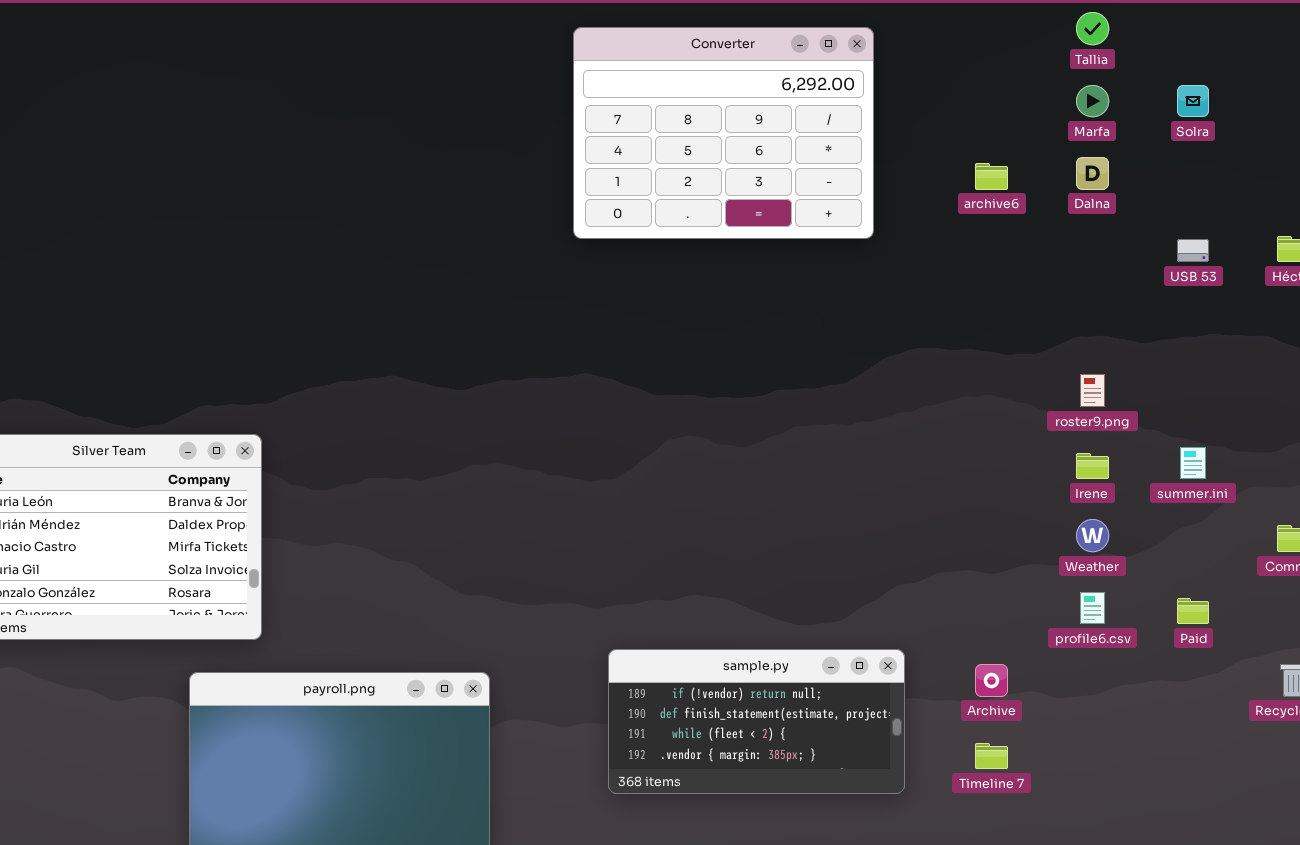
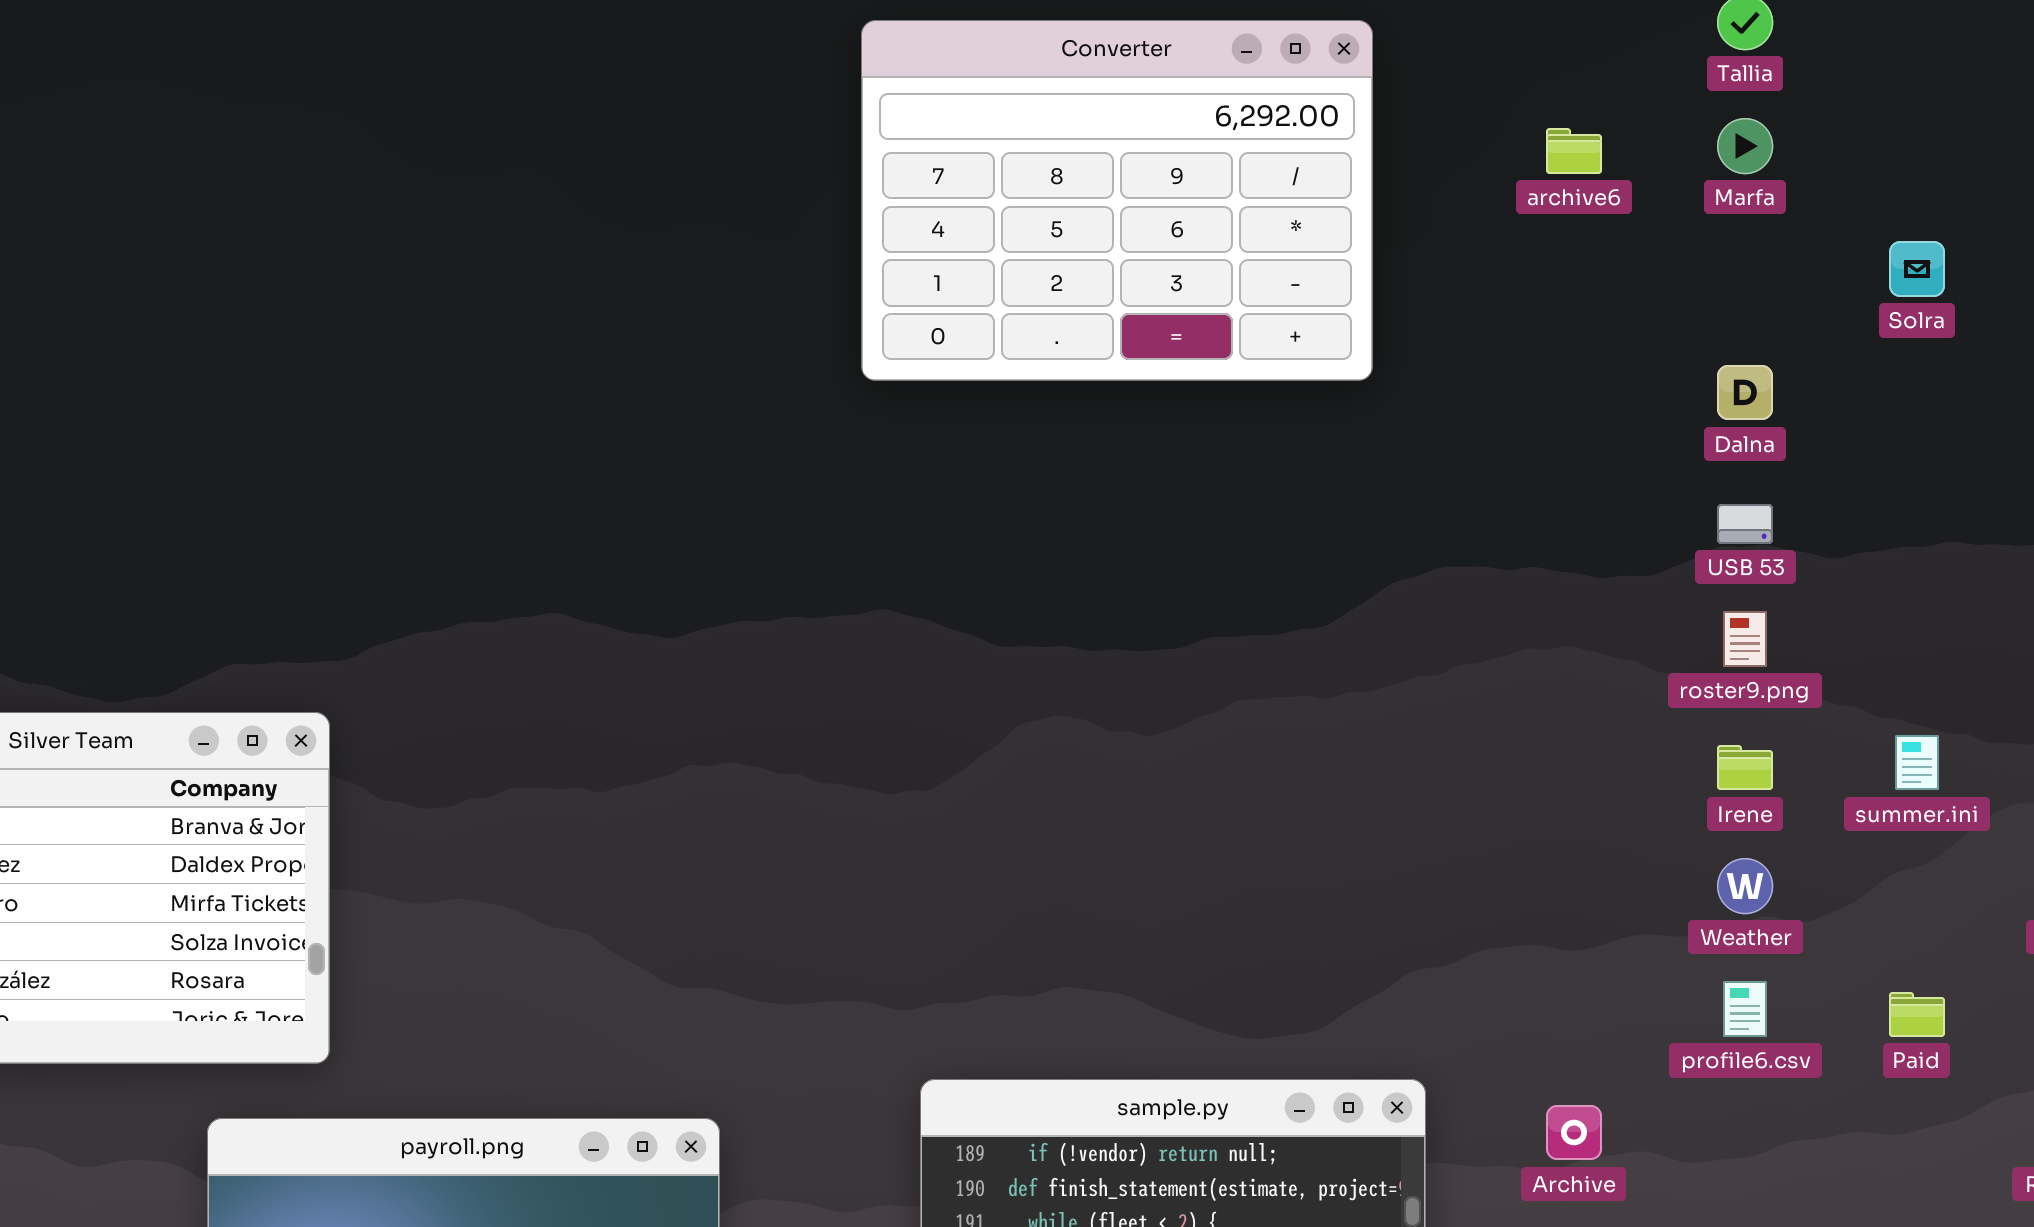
Solra: [1177,85,1209,117] -> [1889,241,1945,297], moved
Dalna: [1076,157,1109,190] -> [1717,365,1773,420], moved
archive6: [975,163,1008,190] -> [1546,128,1602,174], moved
USB 53: [1177,239,1209,262] -> [1717,504,1773,544], moved

